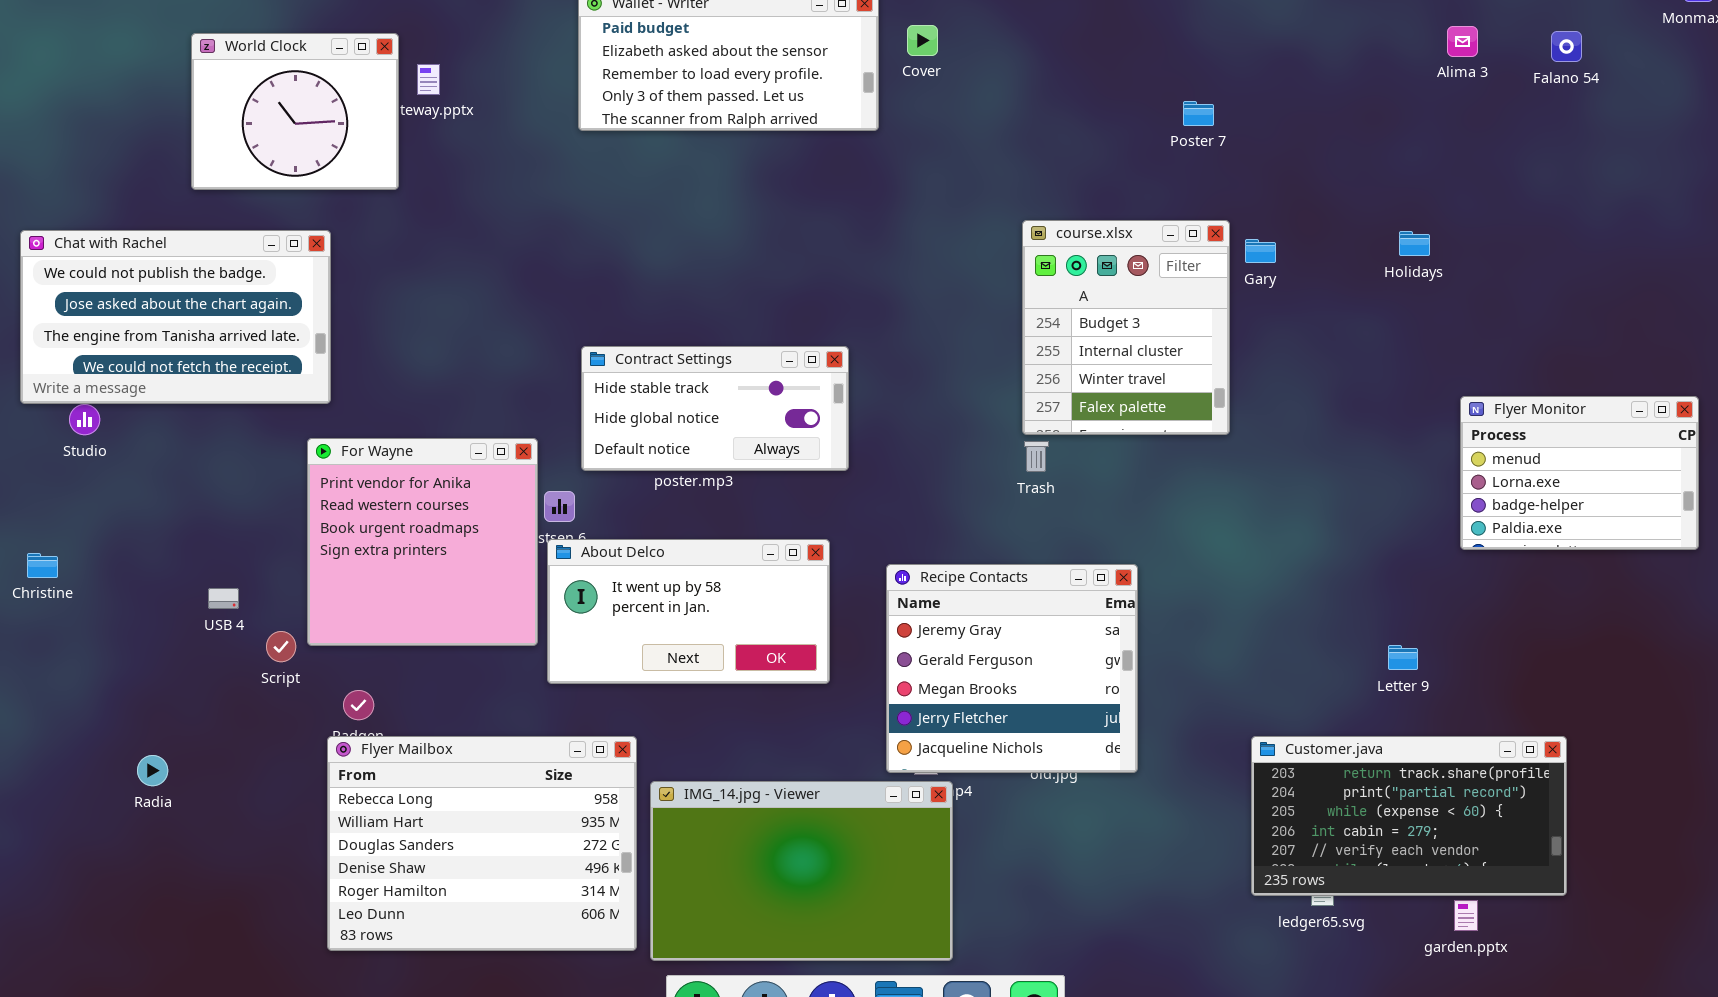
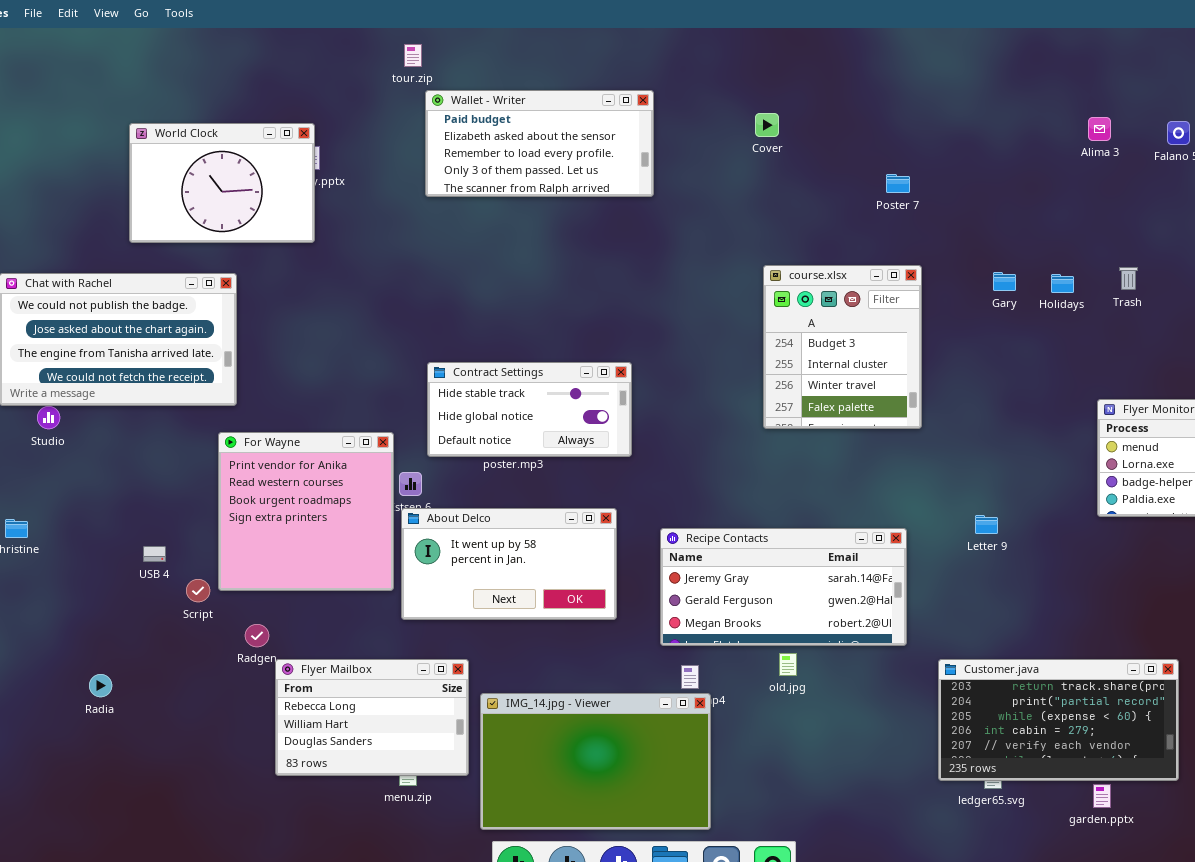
Cover: [907,25,938,56] -> [755,113,779,137], moved
World Clock: [191,33,399,190] -> [129,123,315,243], resized
Gary: [1245,239,1276,263] -> [993,272,1016,291], moved
Trash: [1024,441,1049,472] -> [1119,267,1138,290], moved
Recipe Contacts: [886,564,1138,773] -> [660,528,907,646], resized
Letter 9: [1388,645,1418,670] -> [975,515,998,534], moved
Flyer Mailbox: [327,736,637,951] -> [275,659,469,776], resized

